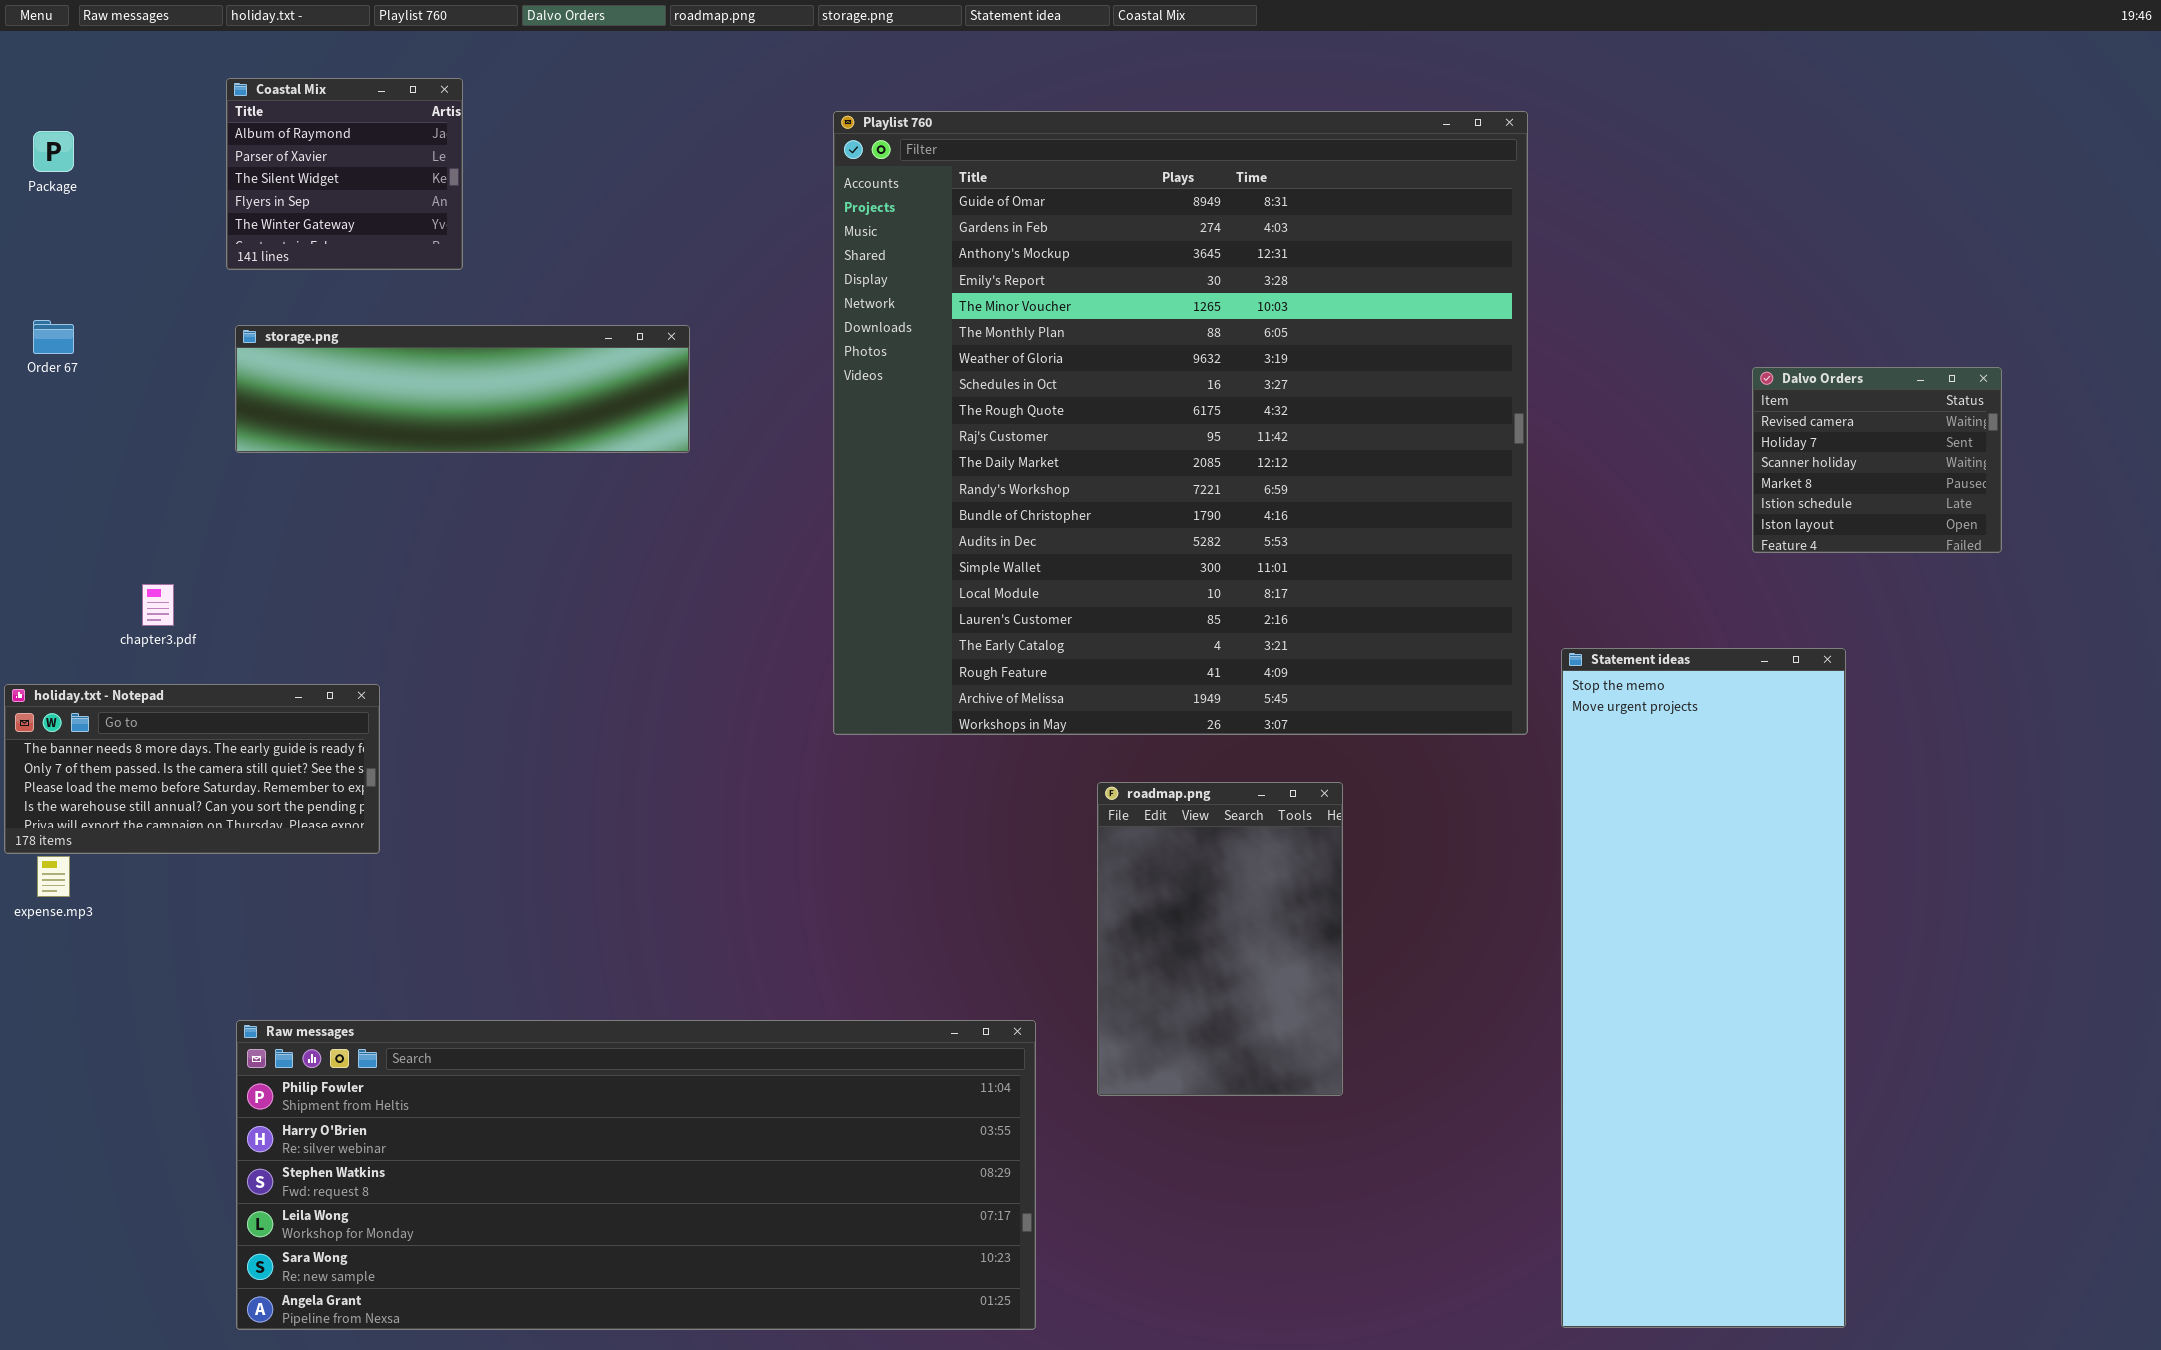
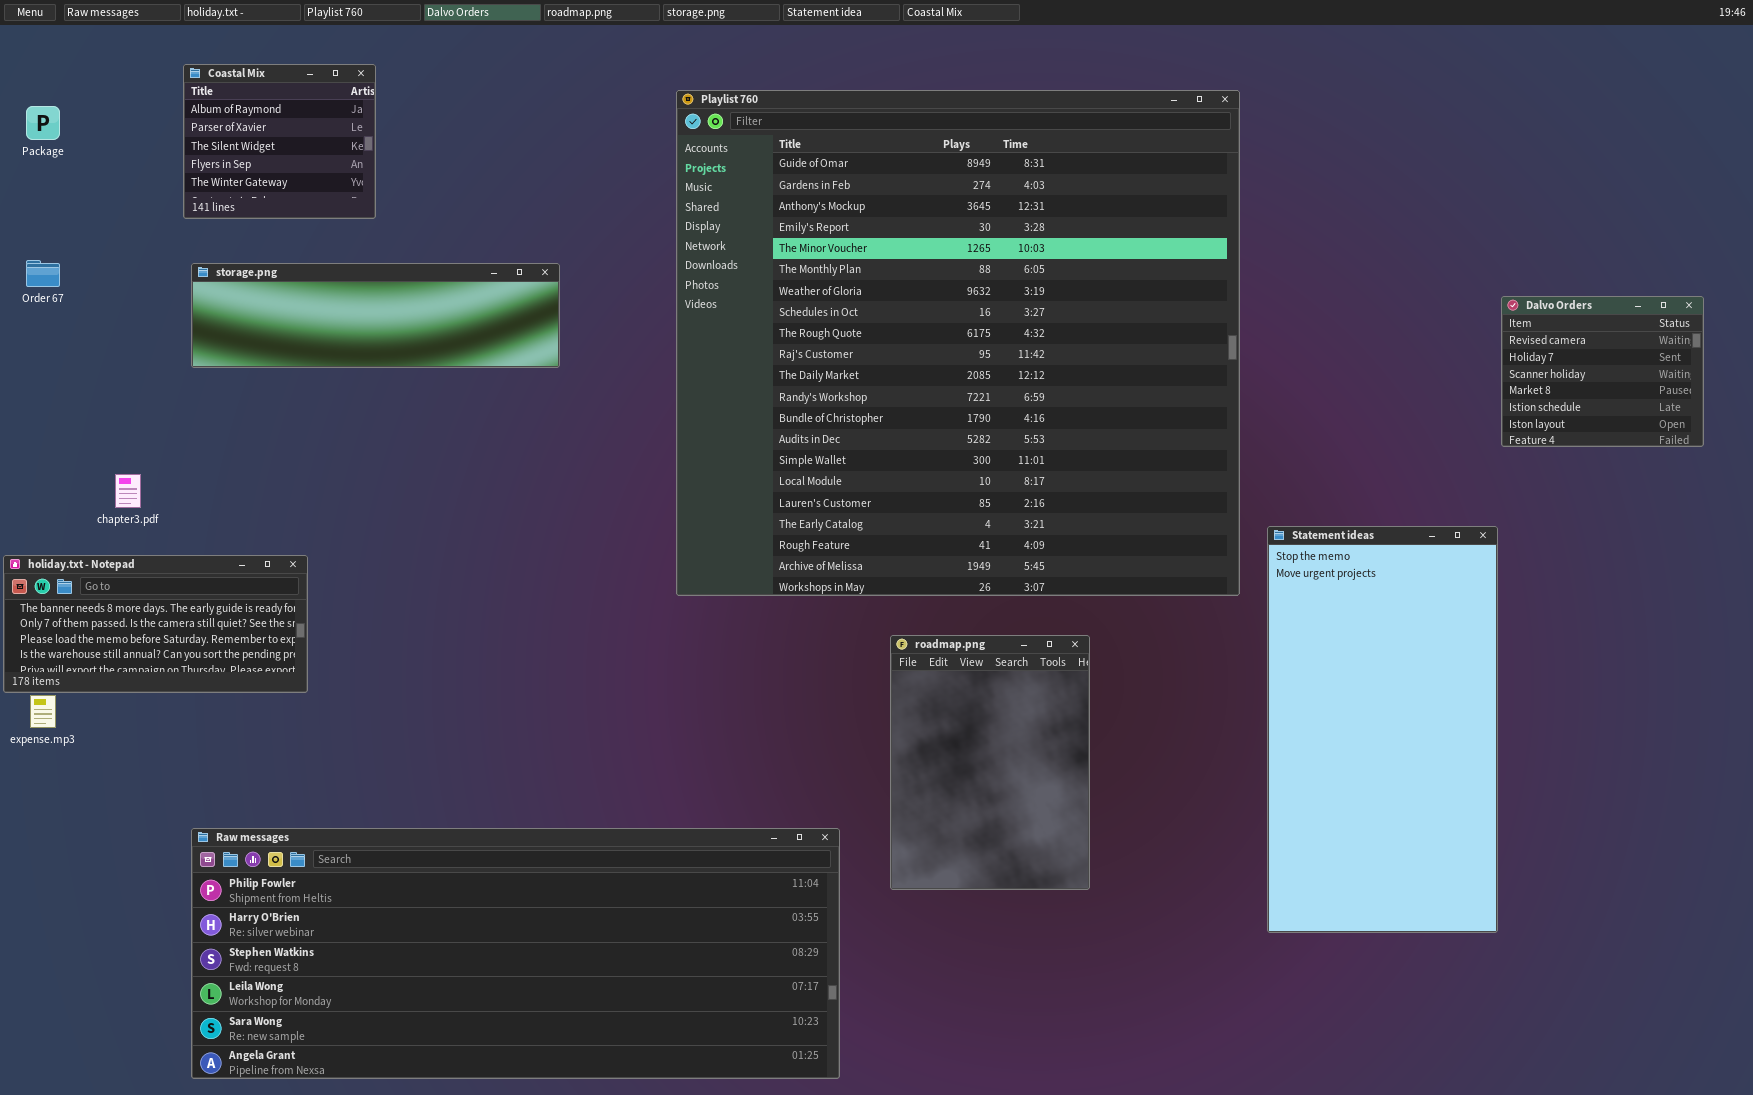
Dalvo Orders: [1752,367,2002,553] -> [1501,296,1704,447], moved
Statement ideas: [1561,648,1846,1328] -> [1267,526,1498,933], resized

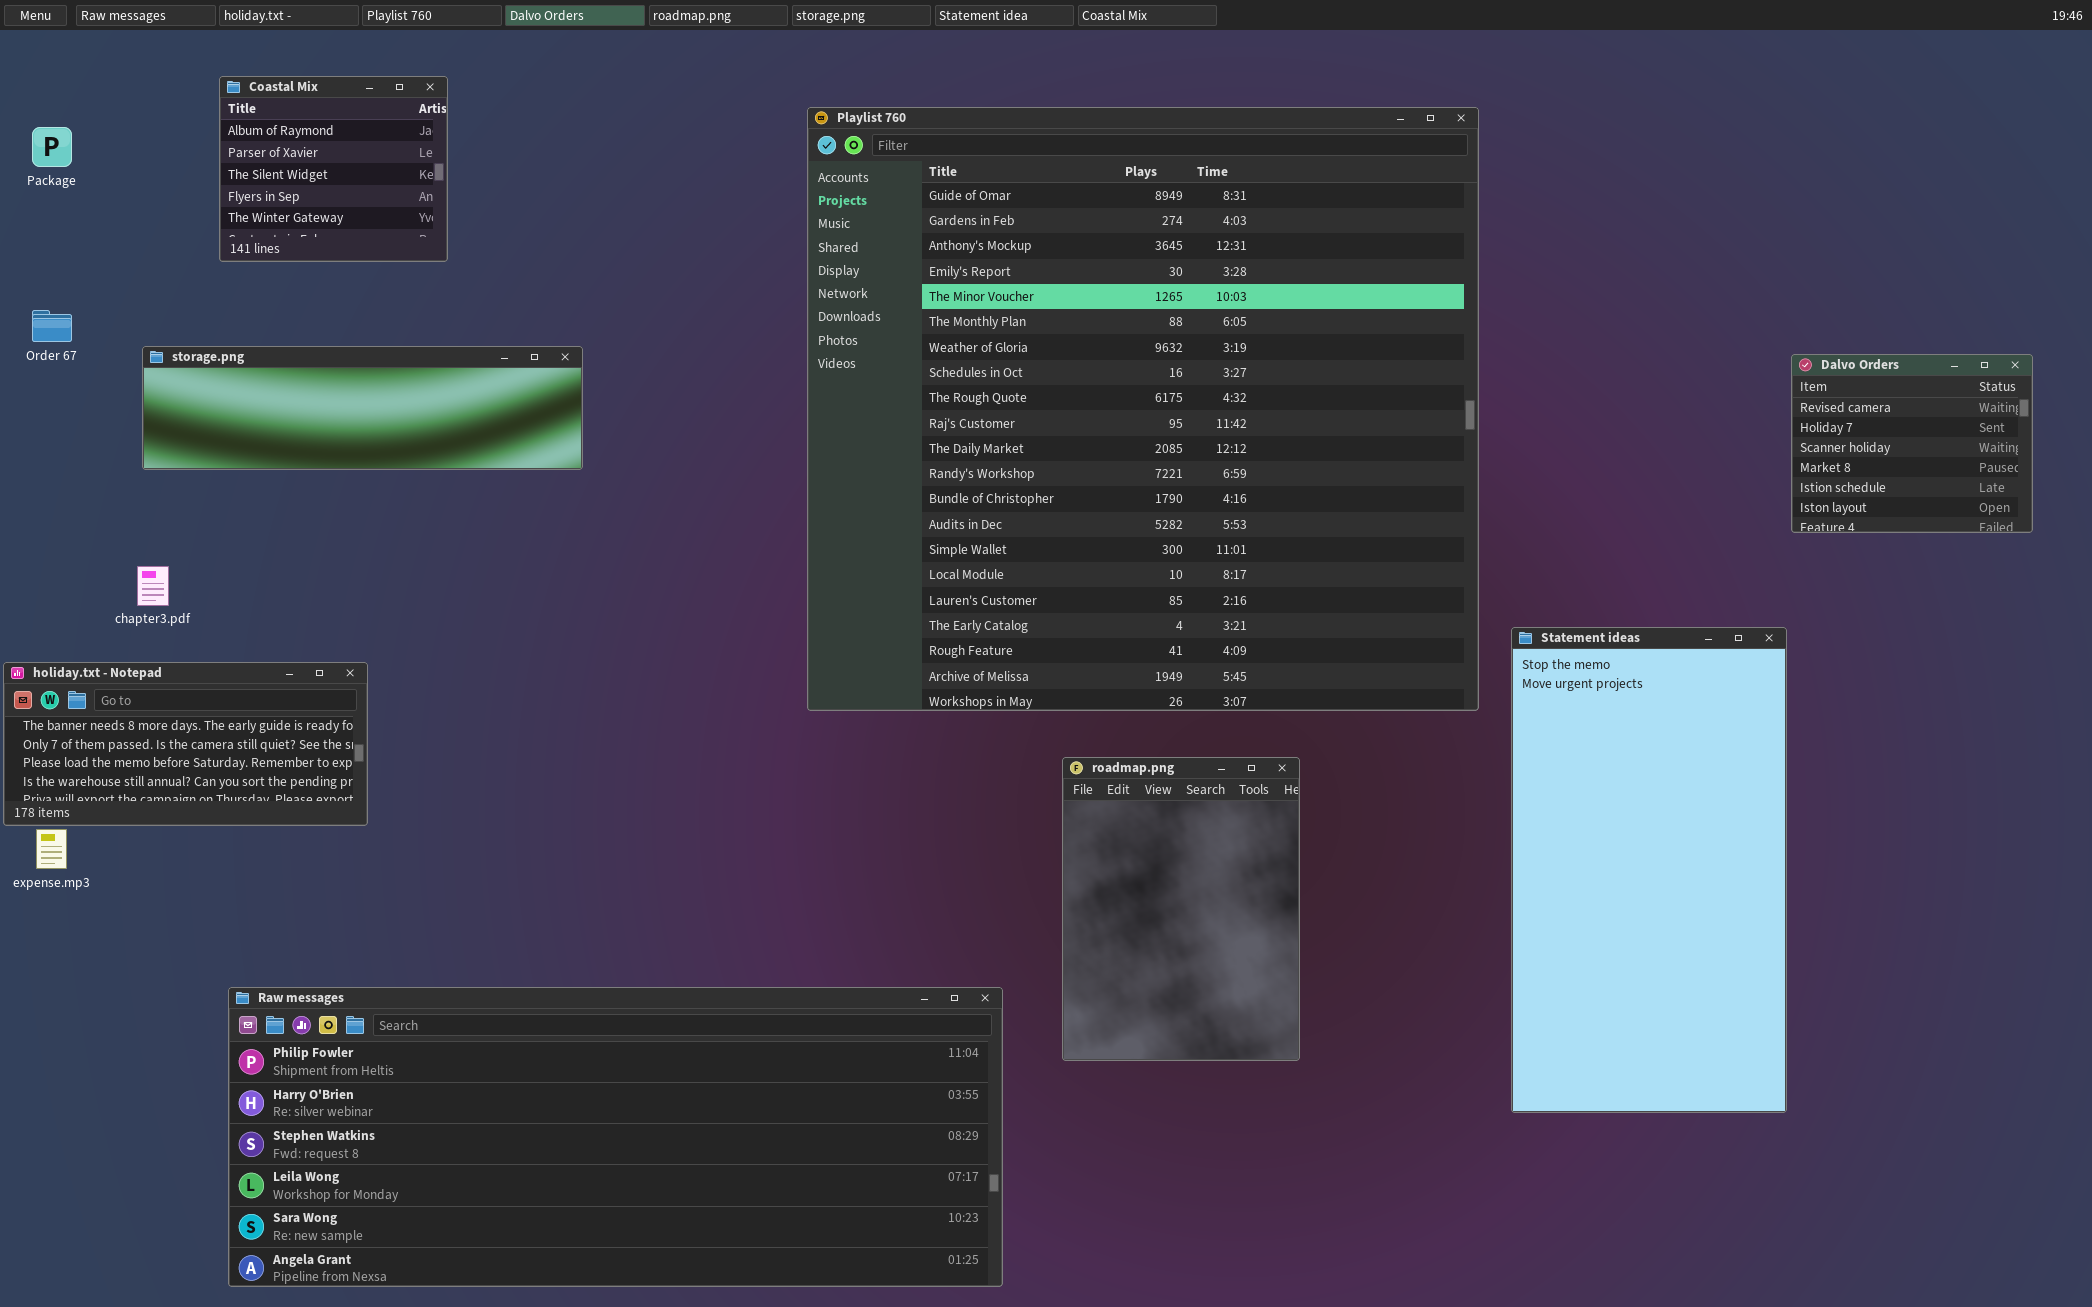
storage.png: [191,263,560,368] -> [142,346,583,470], moved

